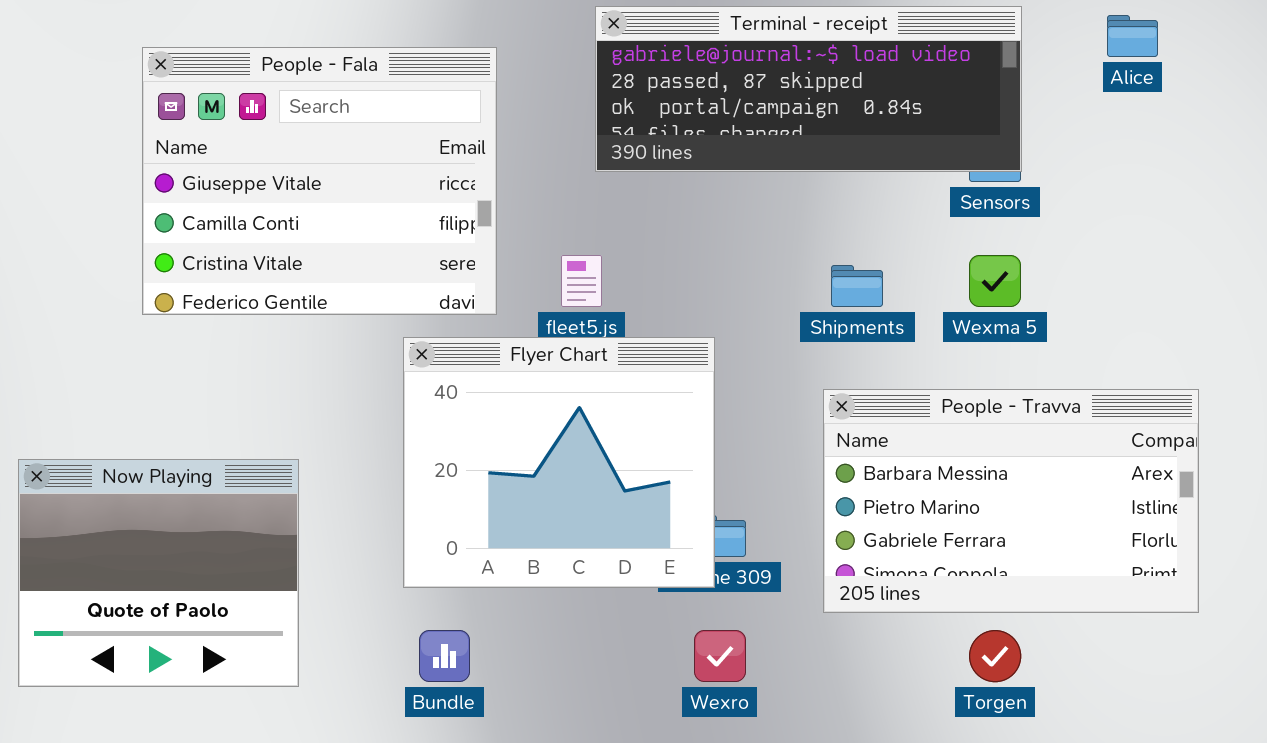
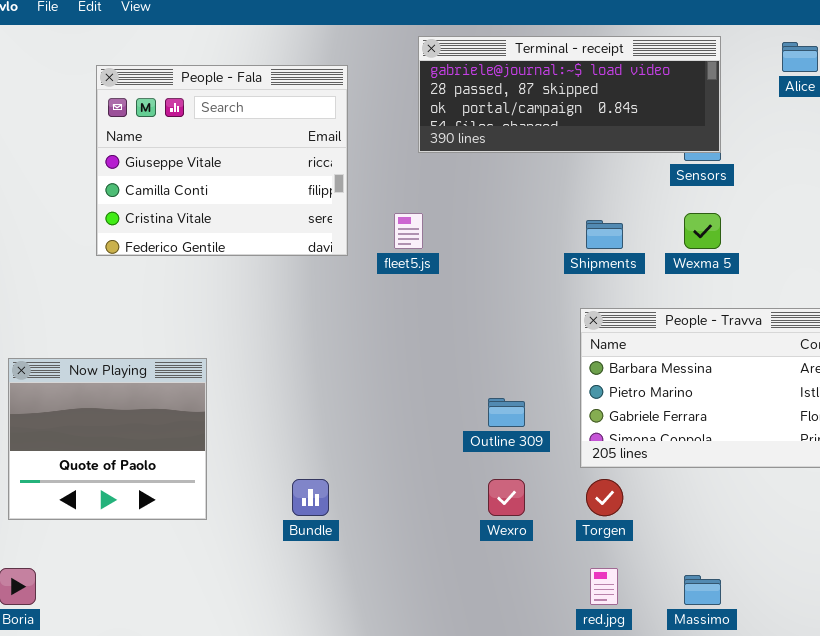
Flyer Chart: [403,337,715,588] -> none, closed
Torgen: [969,630,1021,682] -> [586,479,623,516], moved

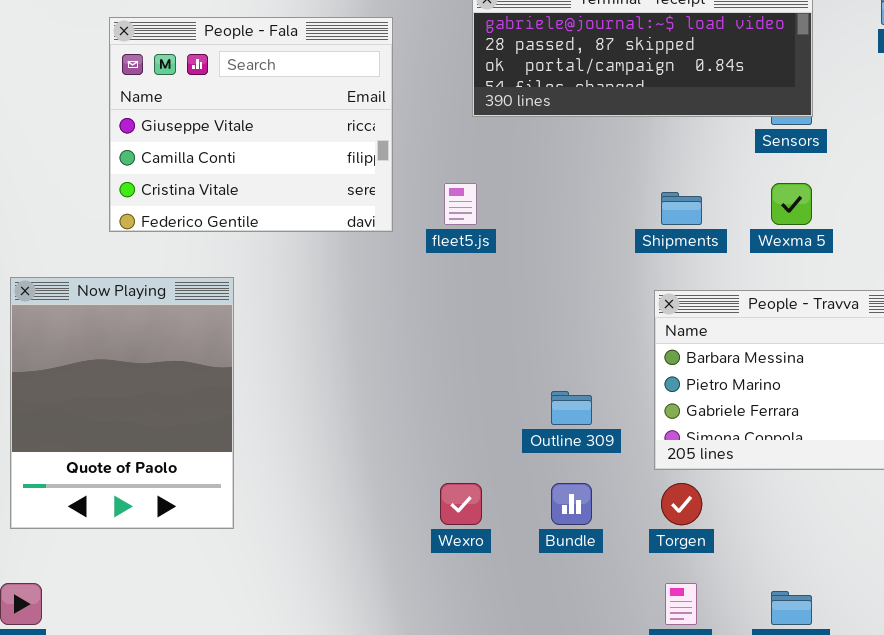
Now Playing: [8,358,207,520] -> [10,277,234,529], resized
Bundle: [292,479,329,516] -> [551,483,592,525], moved
Wexro: [488,479,525,516] -> [440,483,482,525], moved

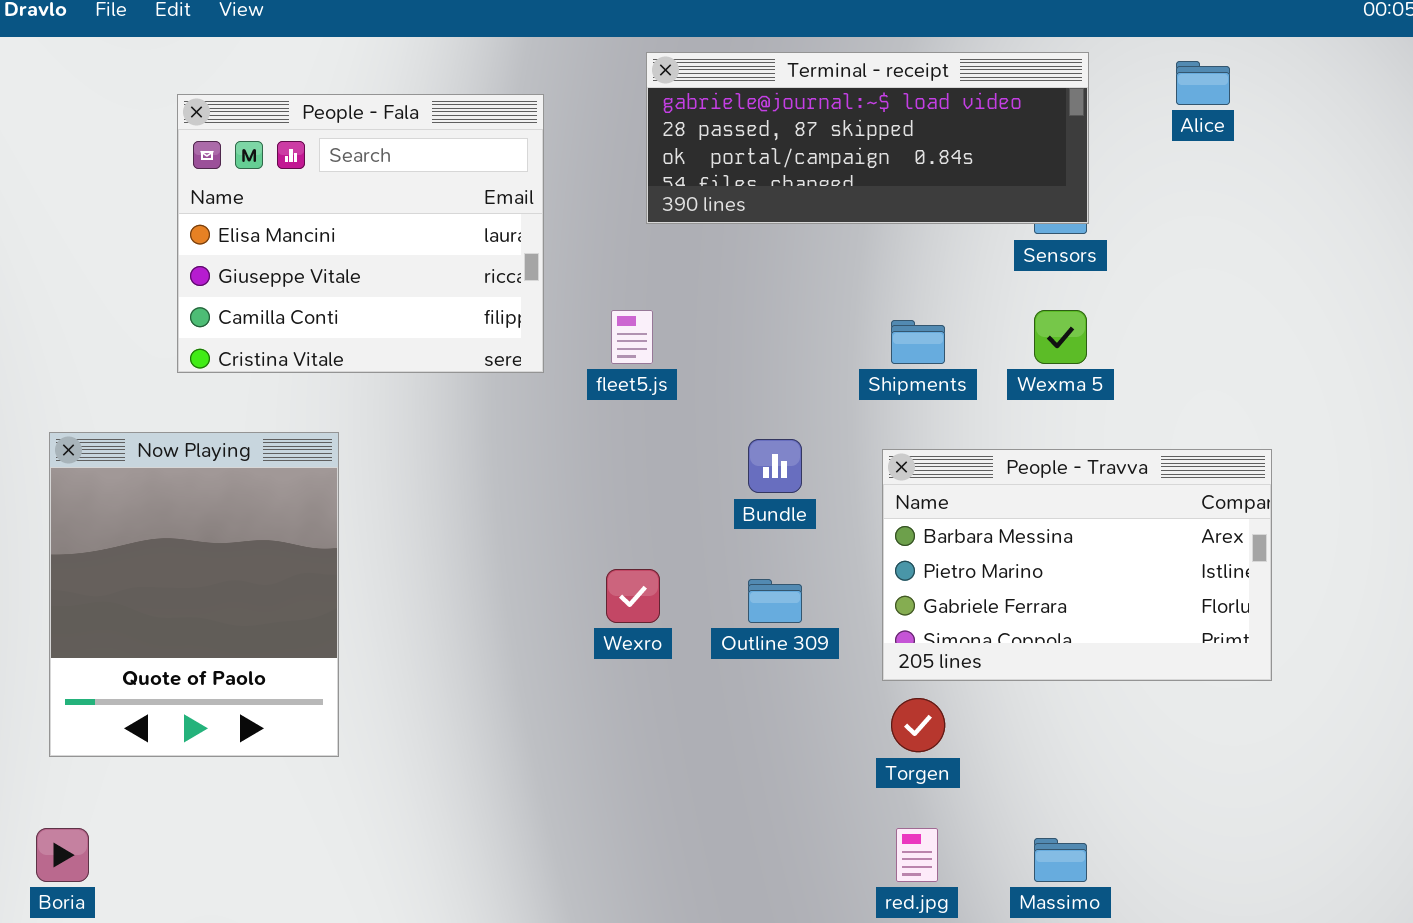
People - Fala: [109,17,393,232] -> [177,94,544,373], scrolled up 1 row
Wexro: [440,483,482,525] -> [606,569,660,623], moved
Bundle: [551,483,592,525] -> [748,439,802,493], moved

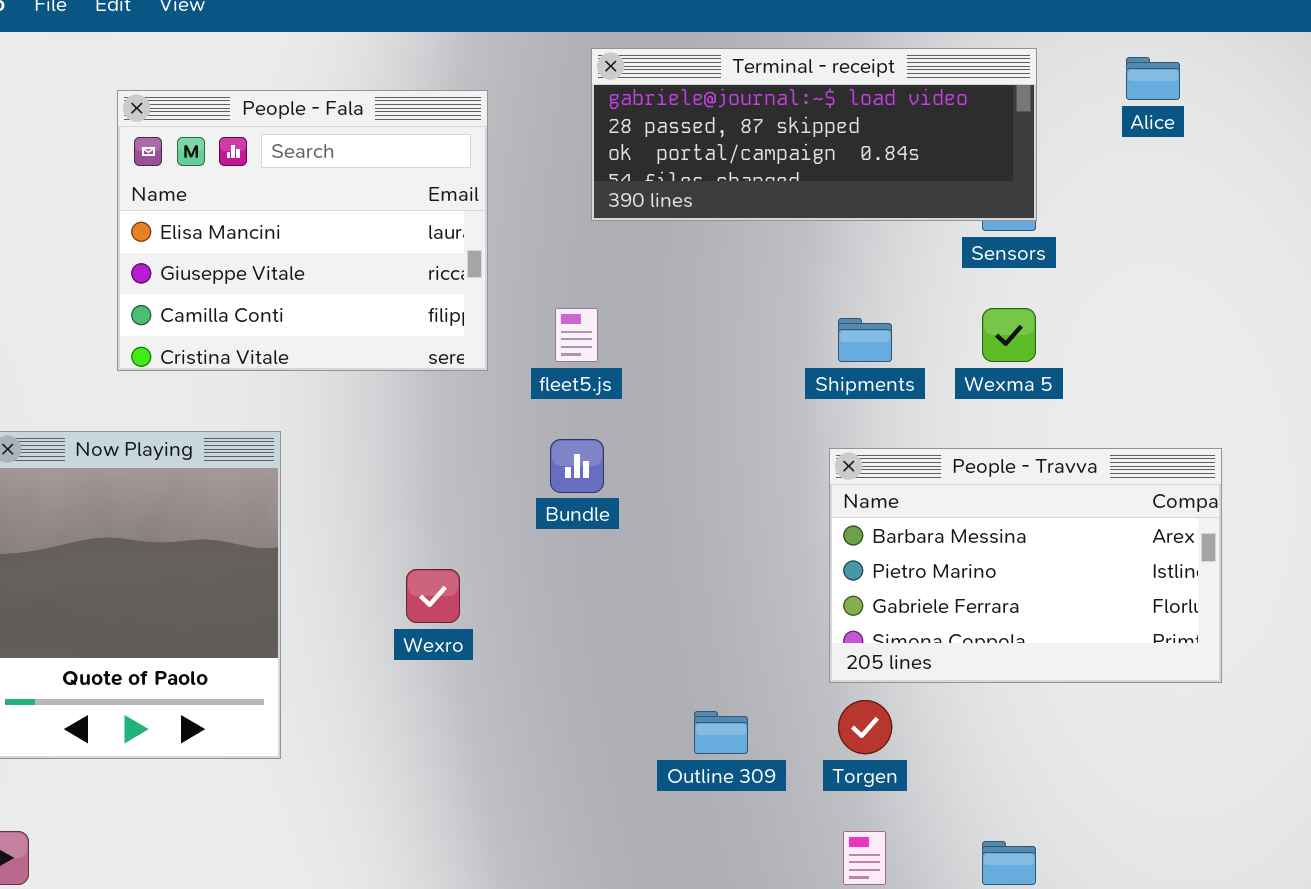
Bundle: [748,439,802,493] -> [550,439,604,493], moved
Wexro: [606,569,660,623] -> [406,569,460,623], moved
Outline 309: [748,579,802,623] -> [694,711,748,754], moved

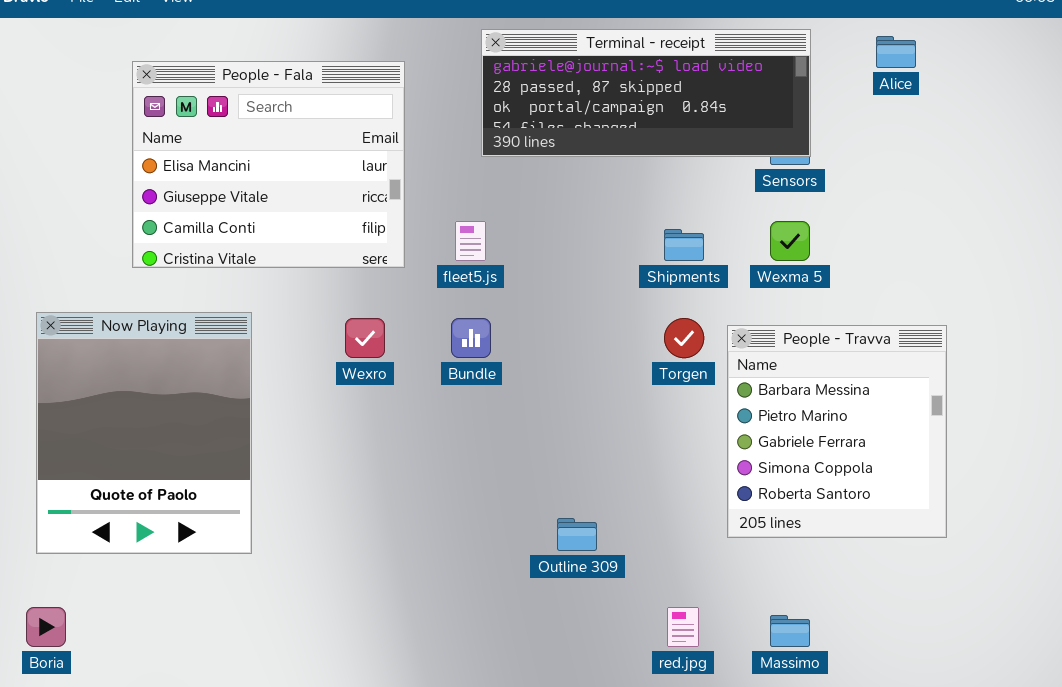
People - Travva: [829,448,1222,683] -> [727,325,947,538], resized
Wexro: [406,569,460,623] -> [345,318,385,358], moved
Torgen: [838,700,892,754] -> [664,318,704,358], moved

